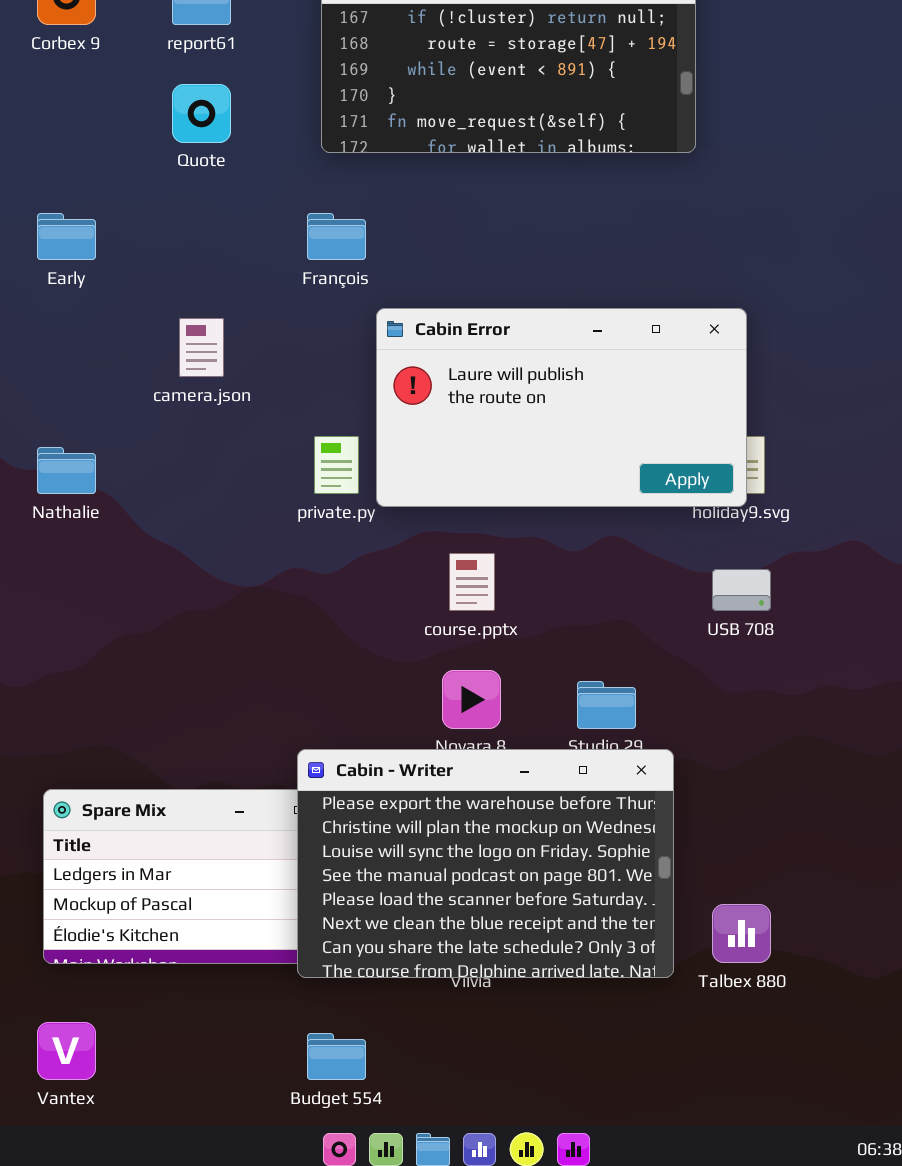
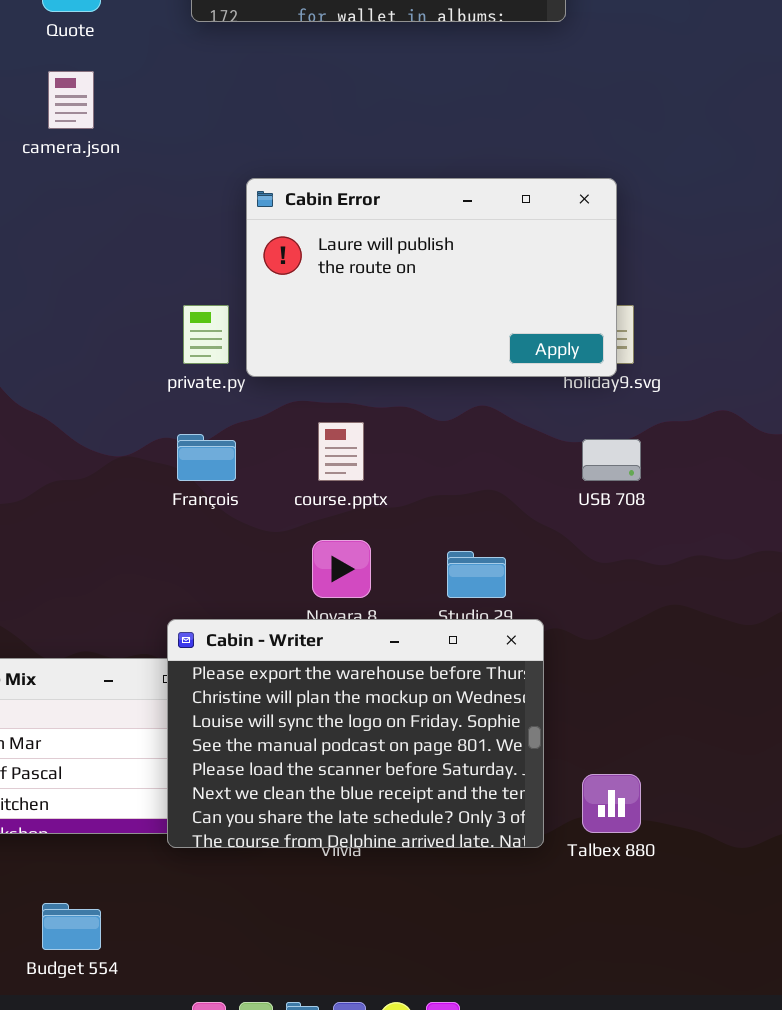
François: [307,213,366,260] -> [177,434,236,481], moved
camera.json: [179,318,224,377] -> [48,71,94,129], moved
Budget 554: [307,1033,366,1080] -> [42,903,101,950], moved

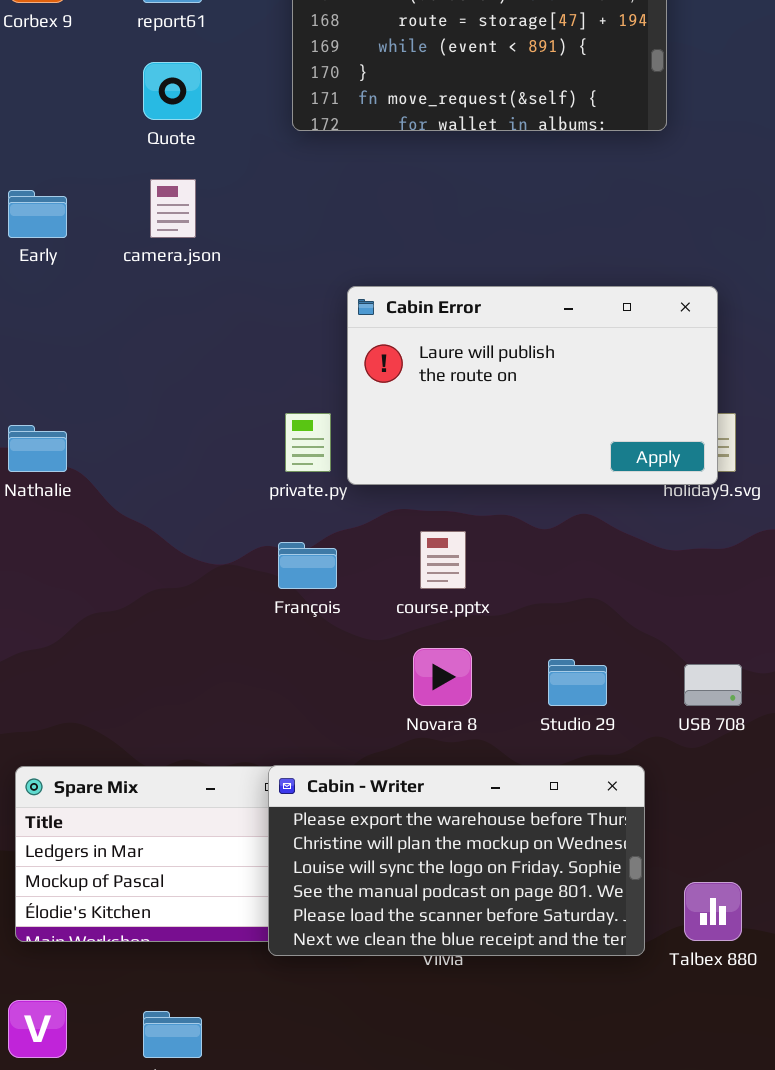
USB 708: [582,439,641,481] -> [684,664,742,706], moved
Cabin - Writer: [167,619,544,848] -> [268,765,645,956], resized

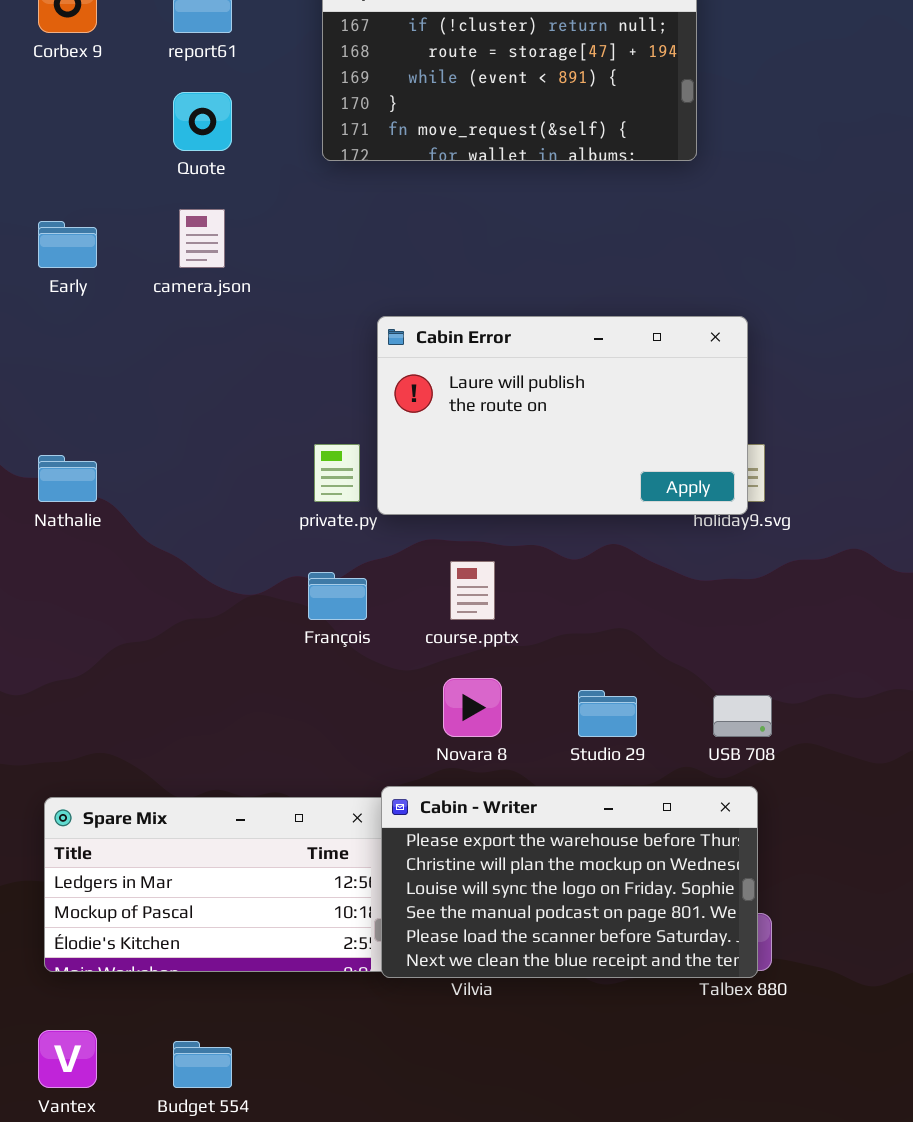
Cabin - Writer: [268,765,645,956] -> [381,786,758,978], moved

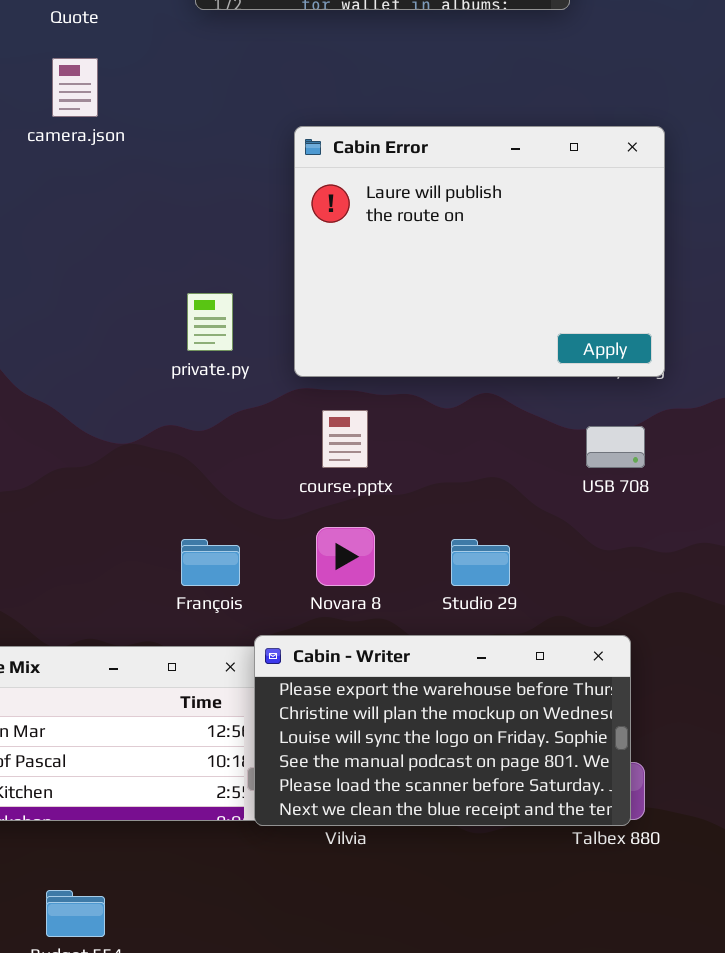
Cabin Error: [377,316,748,515] -> [294,126,665,377], moved, resized
François: [308,572,367,620] -> [181,539,240,586], moved
USB 708: [713,695,772,737] -> [586,426,645,468], moved

